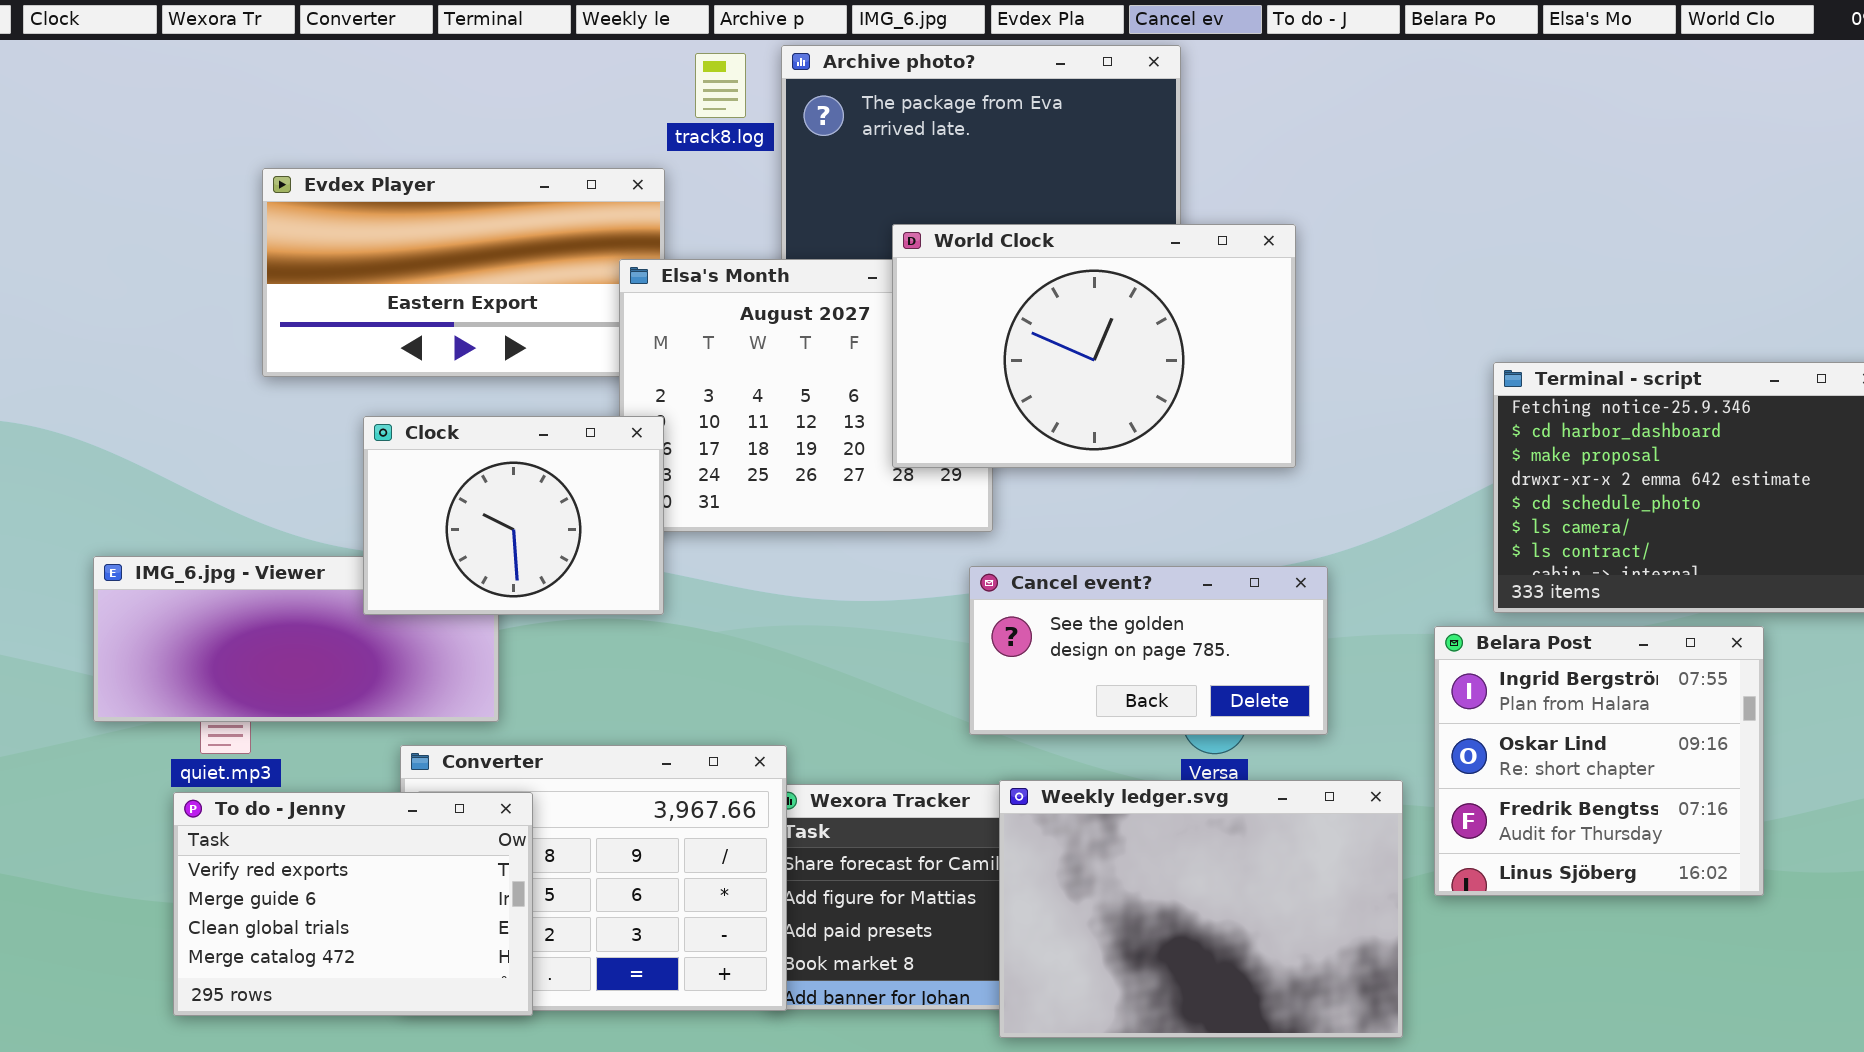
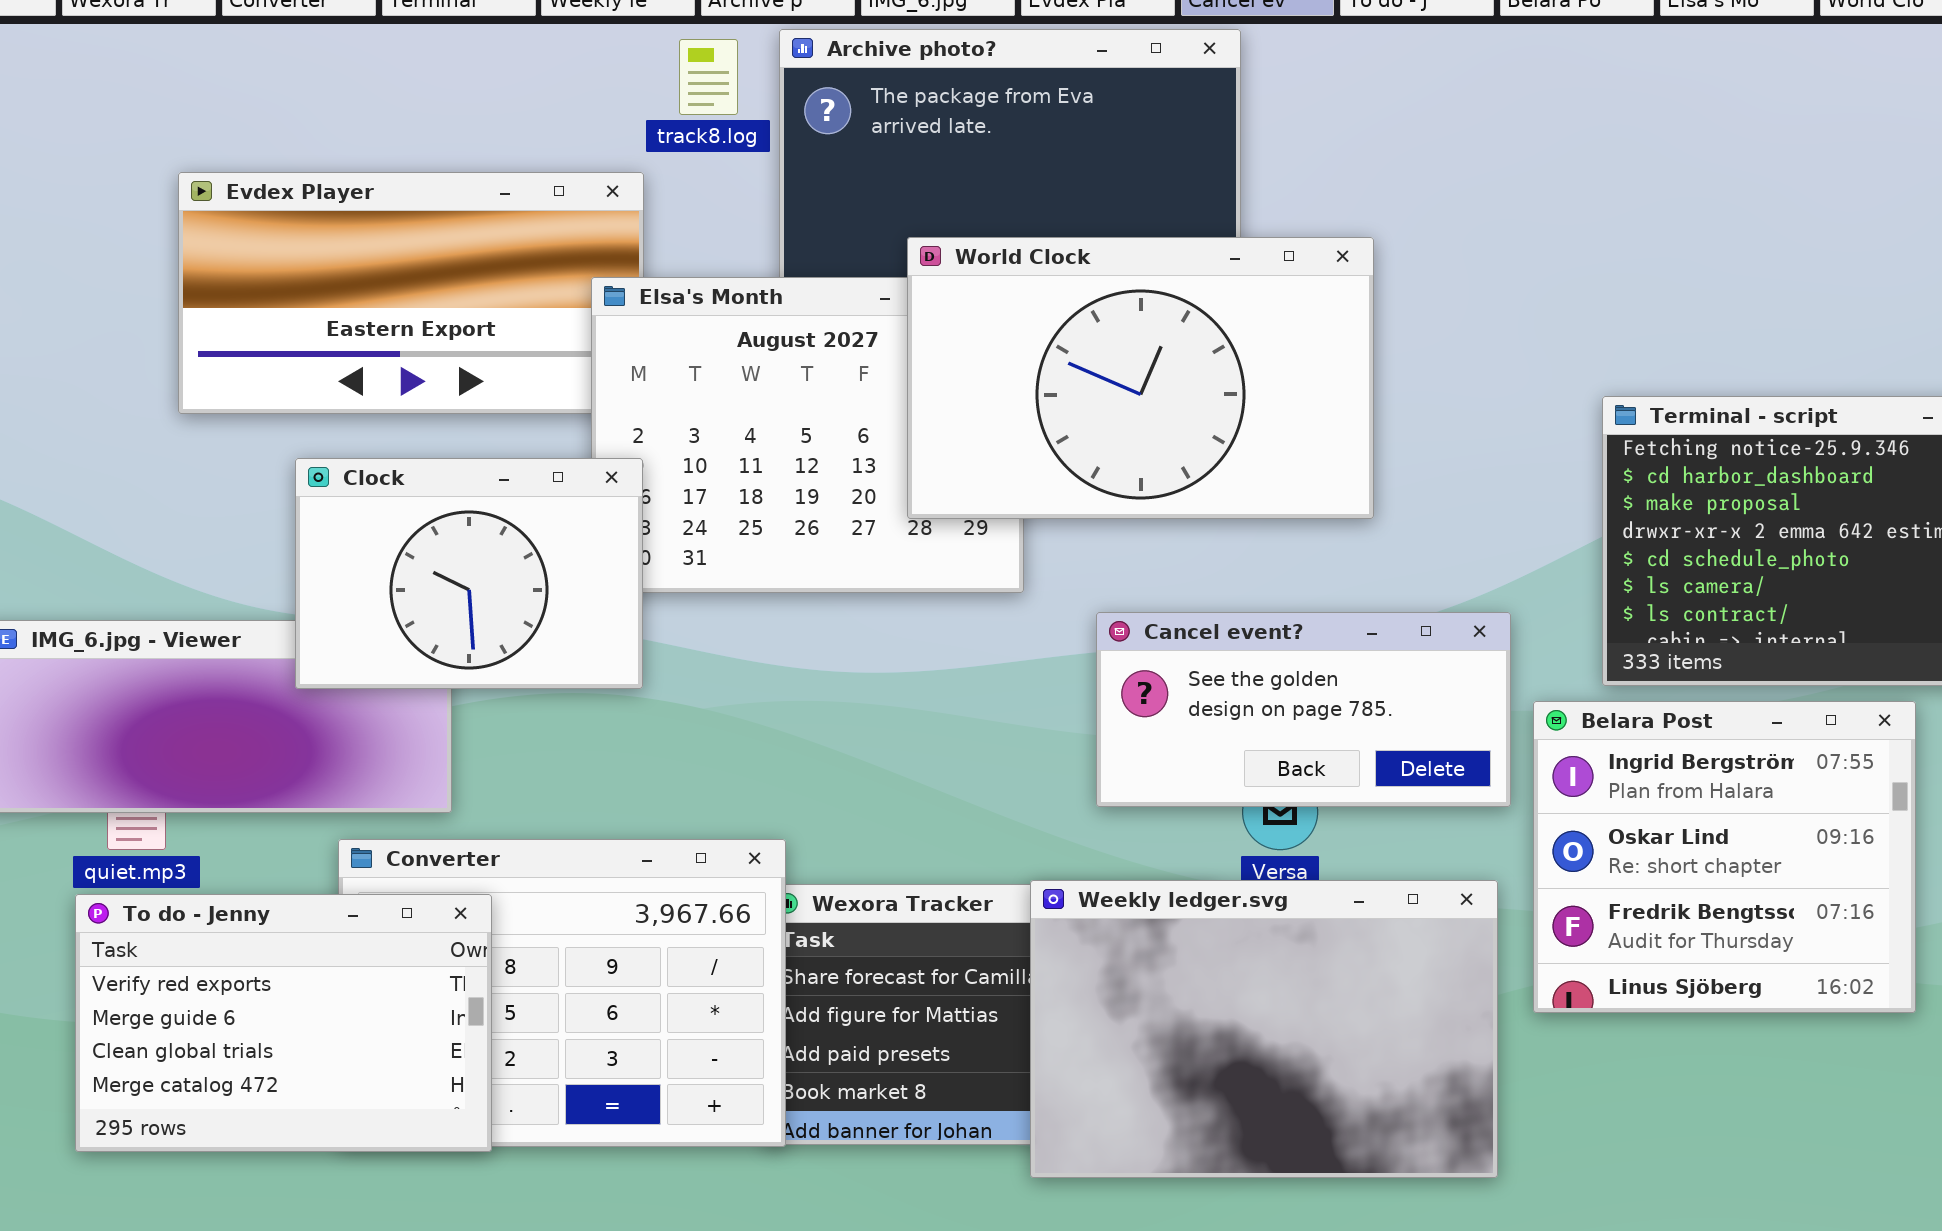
Cancel event?: [969,566,1328,735] -> [1096,612,1511,807], moved

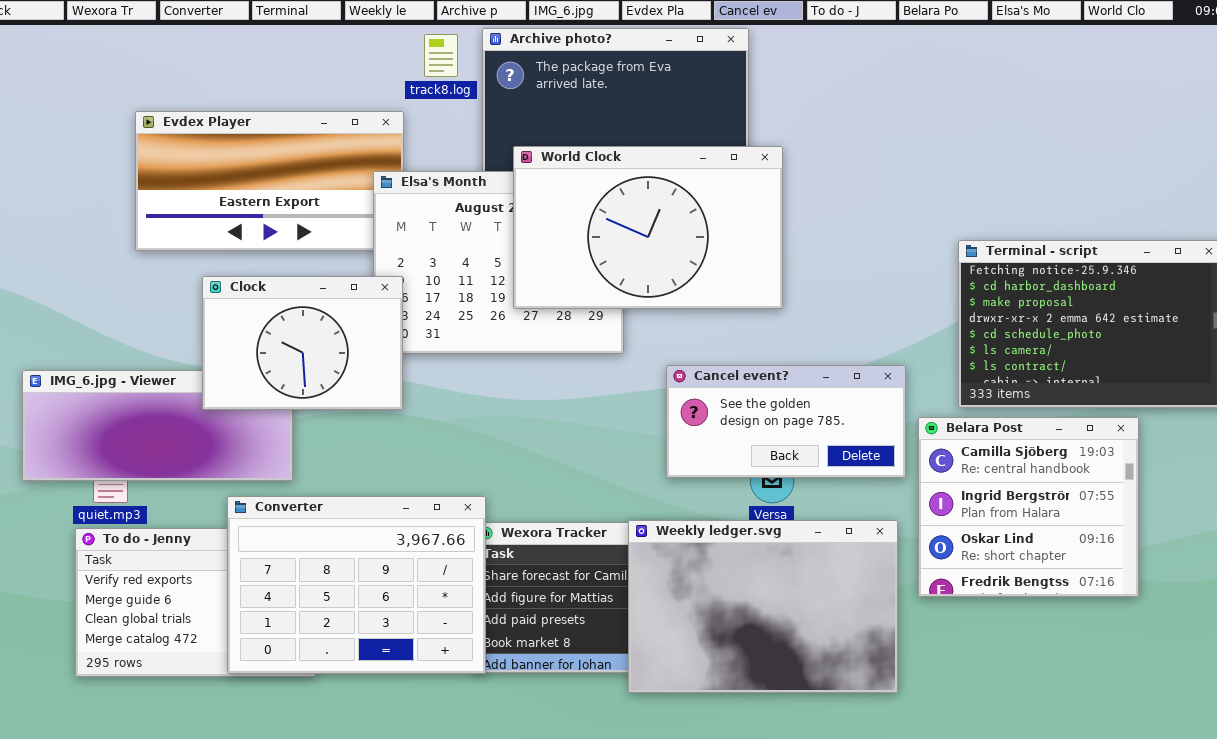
World Clock: [907,237,1374,519] -> [513,146,783,309], moved
Belara Post: [1533,701,1916,1013] -> [918,417,1139,597], scrolled up 1 row
Converter: [338,839,786,1147] -> [227,496,486,674], raised

